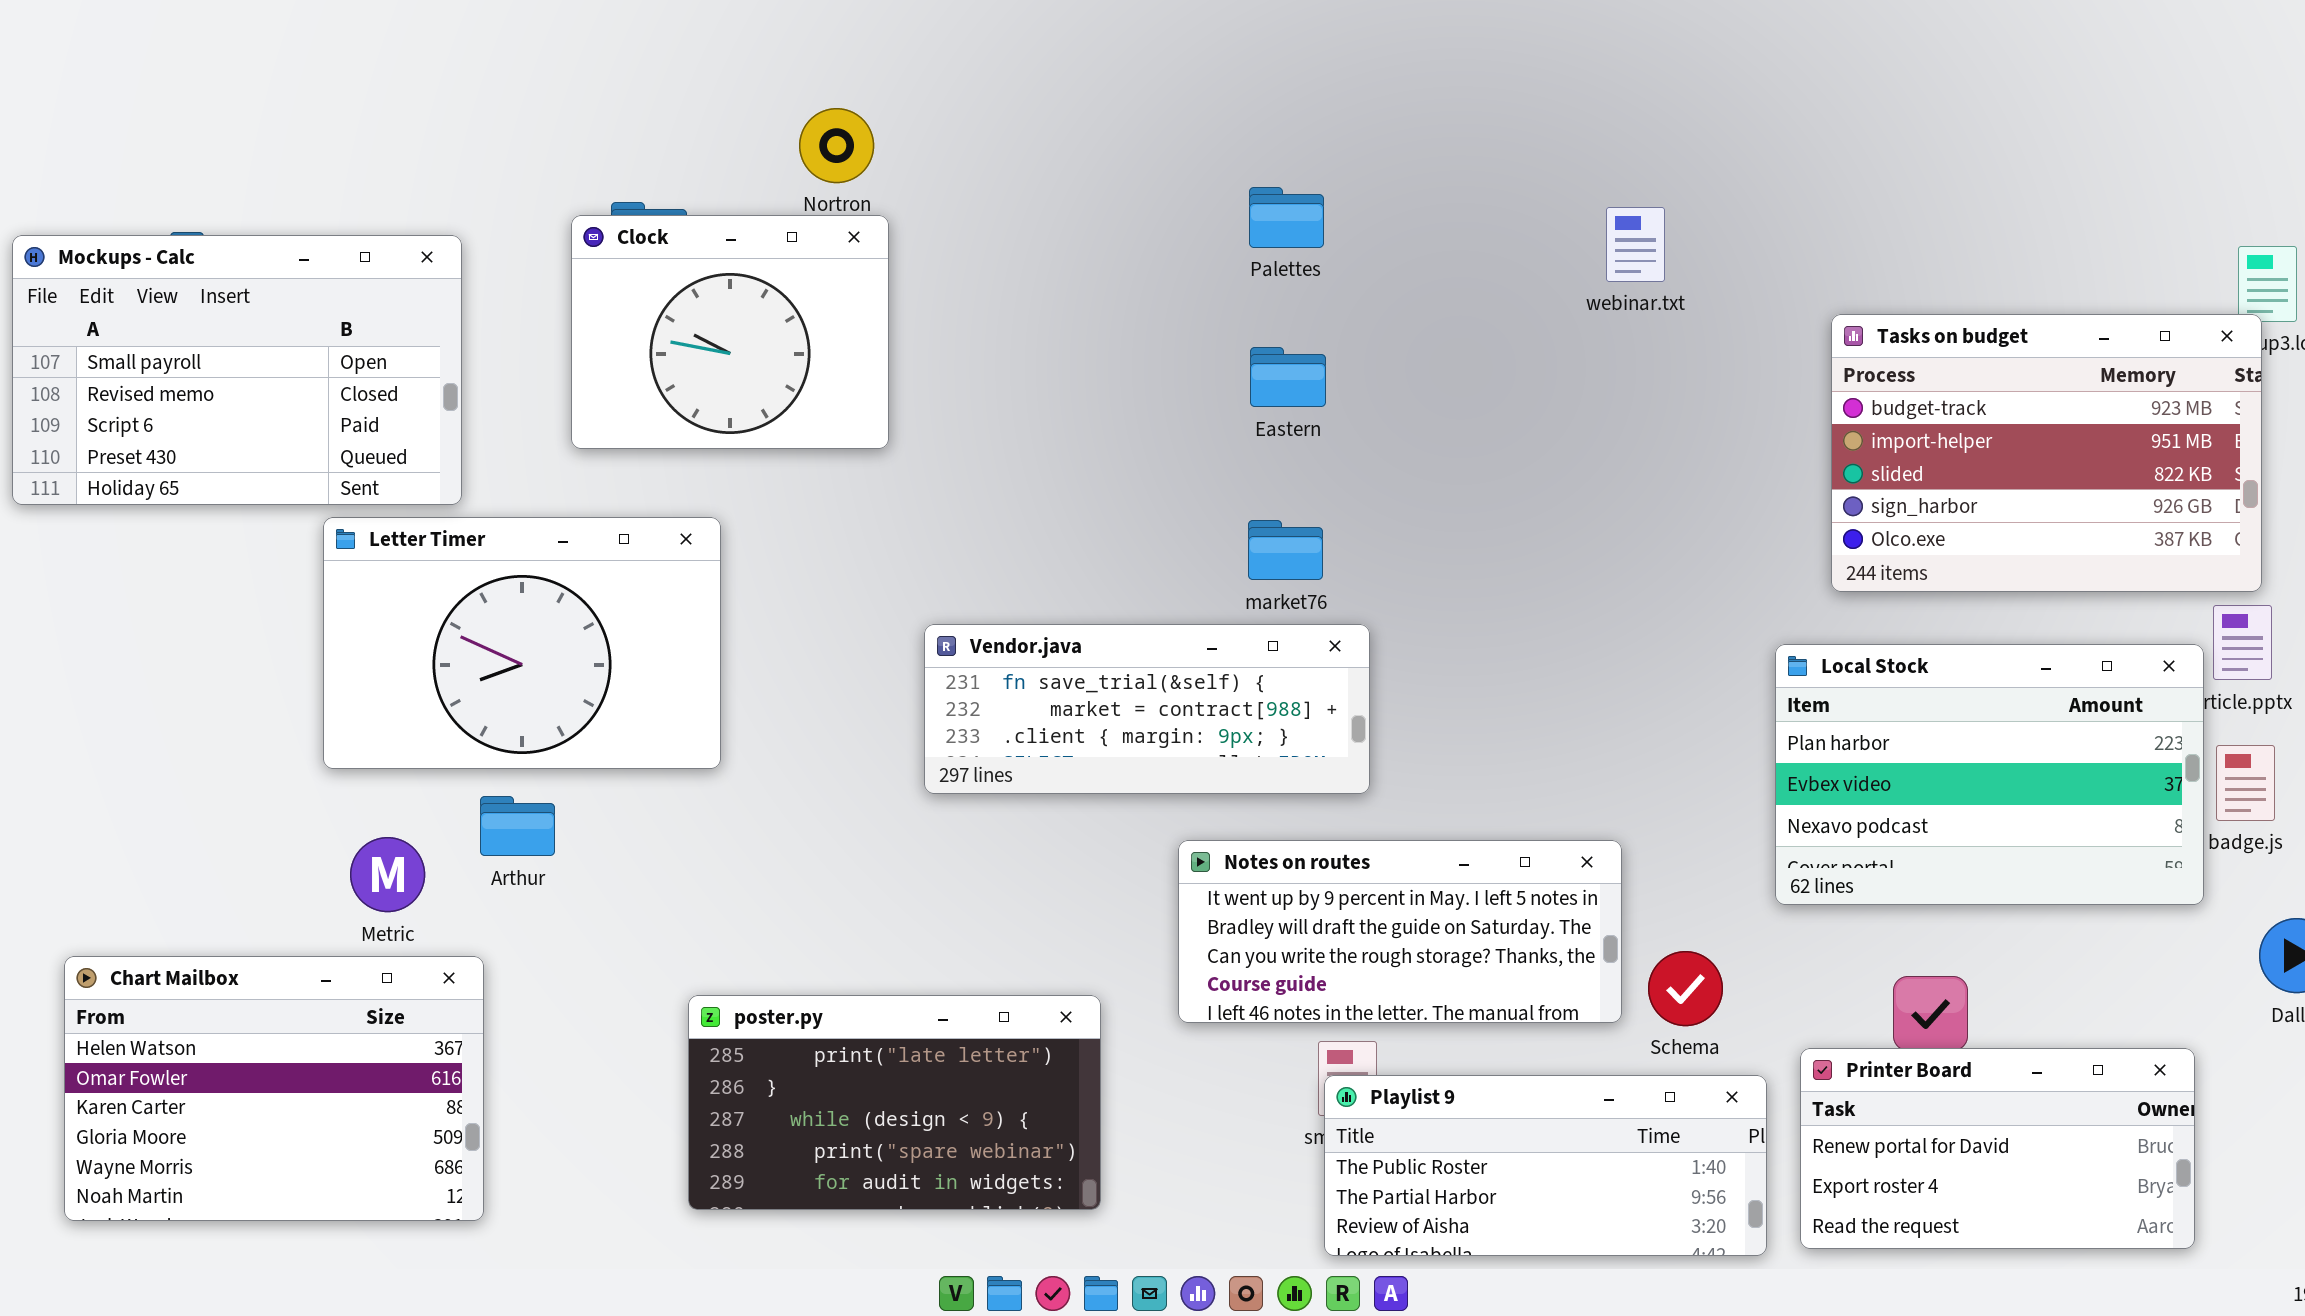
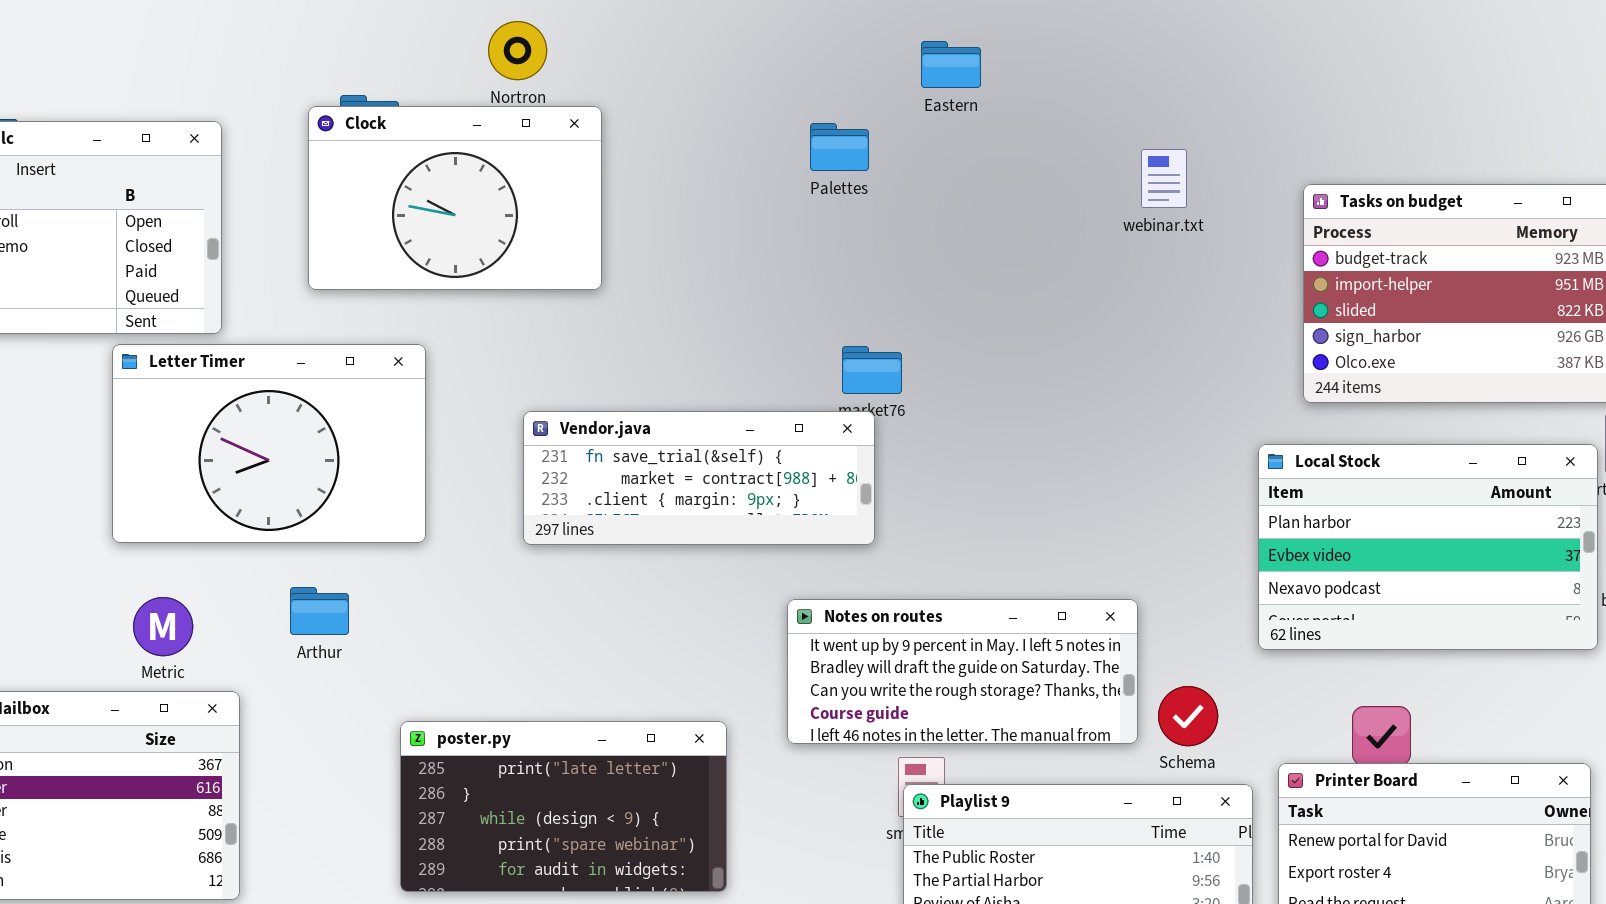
Palettes: [1249,187,1324,248] -> [810,123,869,171], moved
webinar.txt: [1606,207,1665,282] -> [1141,149,1187,208], moved
Clock: [571,215,889,449] -> [308,106,602,290], resized
Eastern: [1250,347,1326,407] -> [921,41,981,88], moved
Vendor.java: [924,624,1370,794] -> [523,411,875,545], moved
Arthur: [480,796,555,856] -> [290,587,349,635], moved

